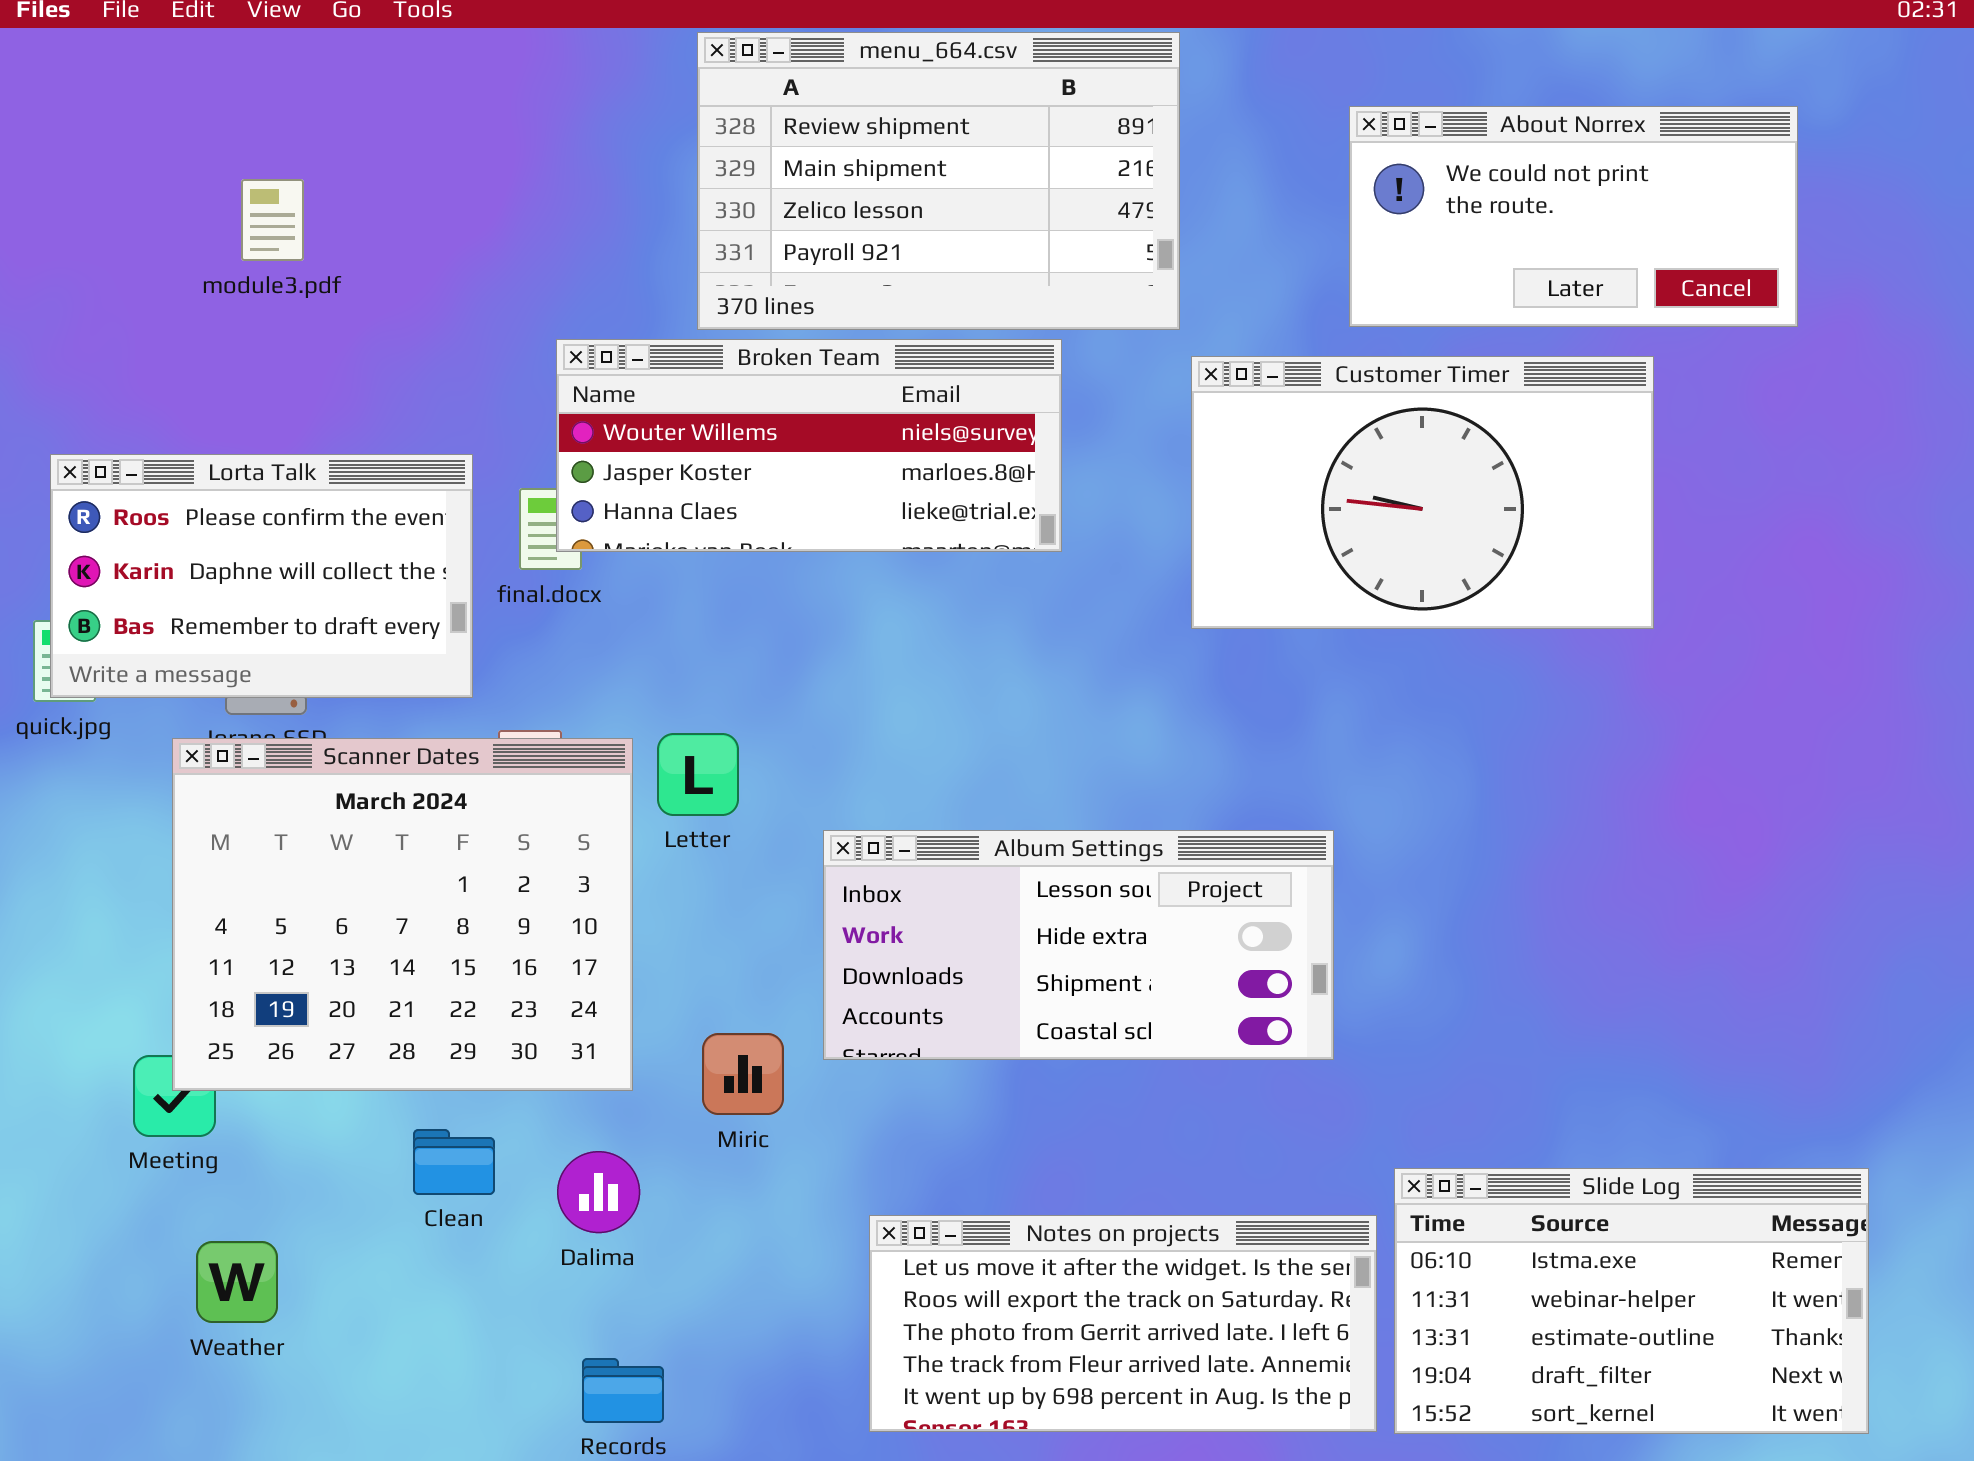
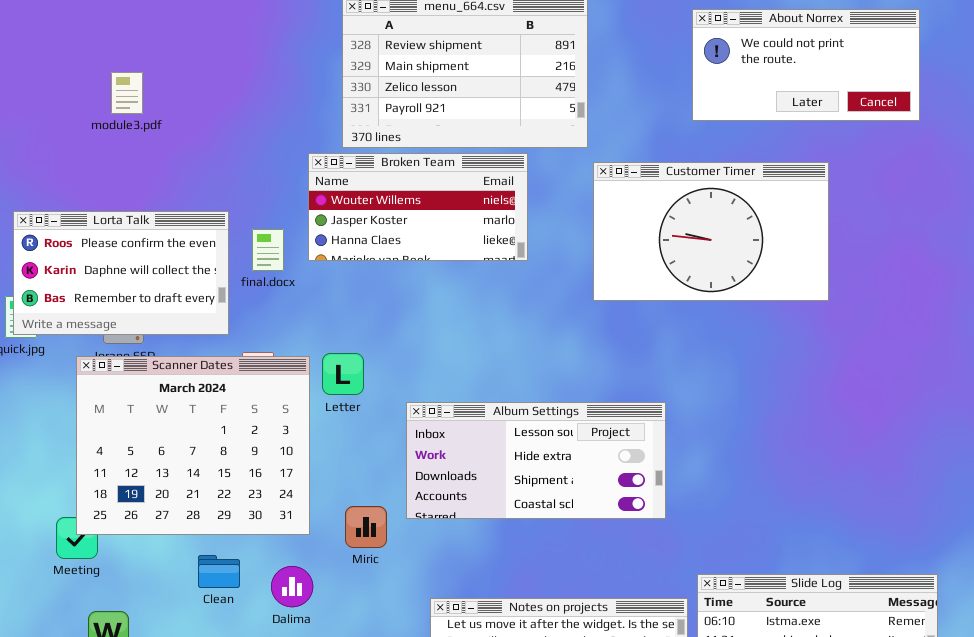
About Norrex: [1349,106,1798,327] -> [692,9,920,121], moved
Broken Team: [556,339,1062,552] -> [308,153,528,261], resized

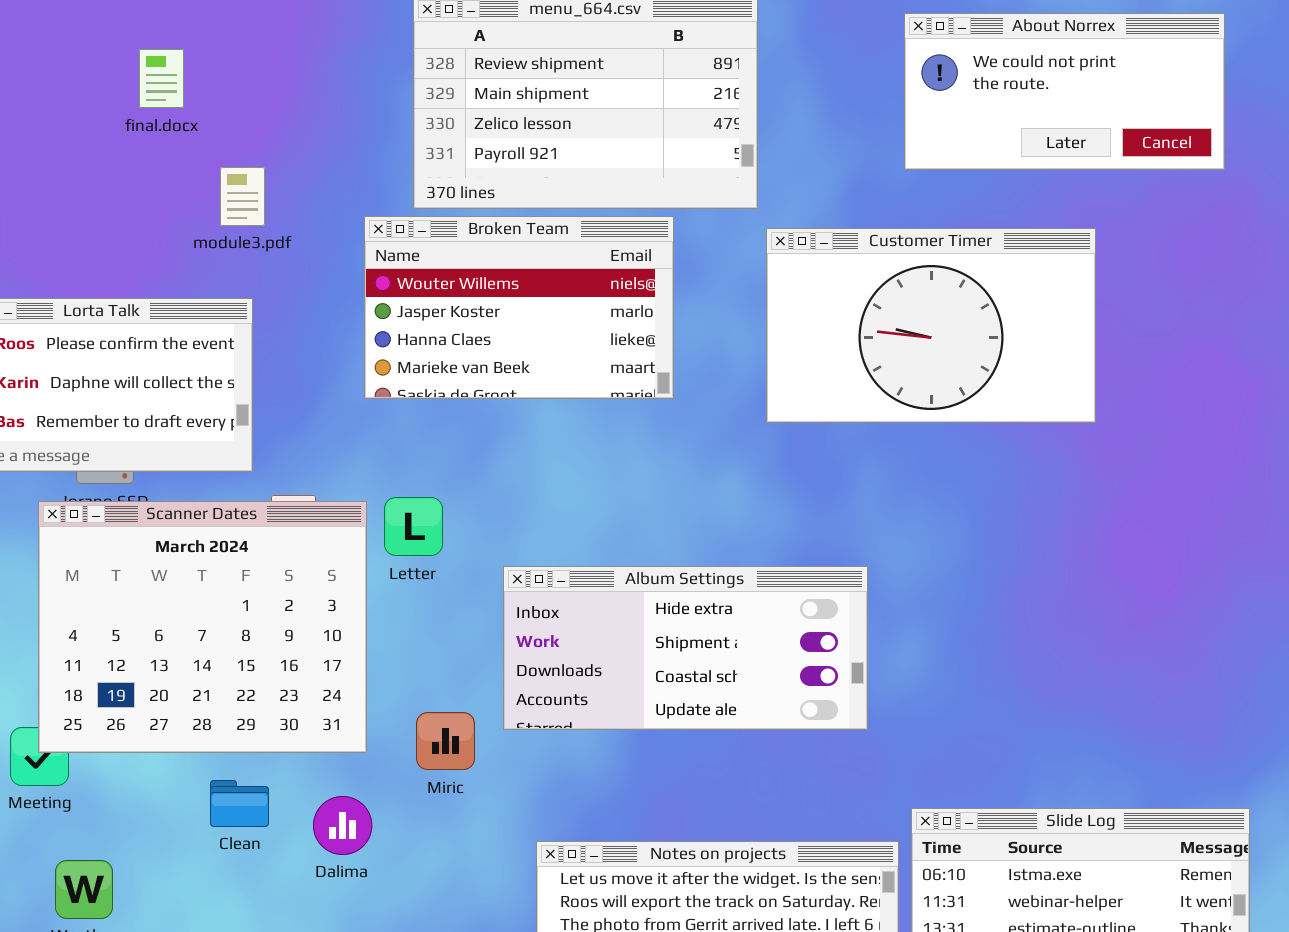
module3.pdf: [111,72,143,114] -> [220,167,265,226], moved
Broken Team: [308,153,528,261] -> [364,216,674,399], resized
final.docx: [252,229,284,271] -> [139,49,184,108], moved
Album Settings: [406,402,666,519] -> [503,566,868,730], scrolled down 1 row

